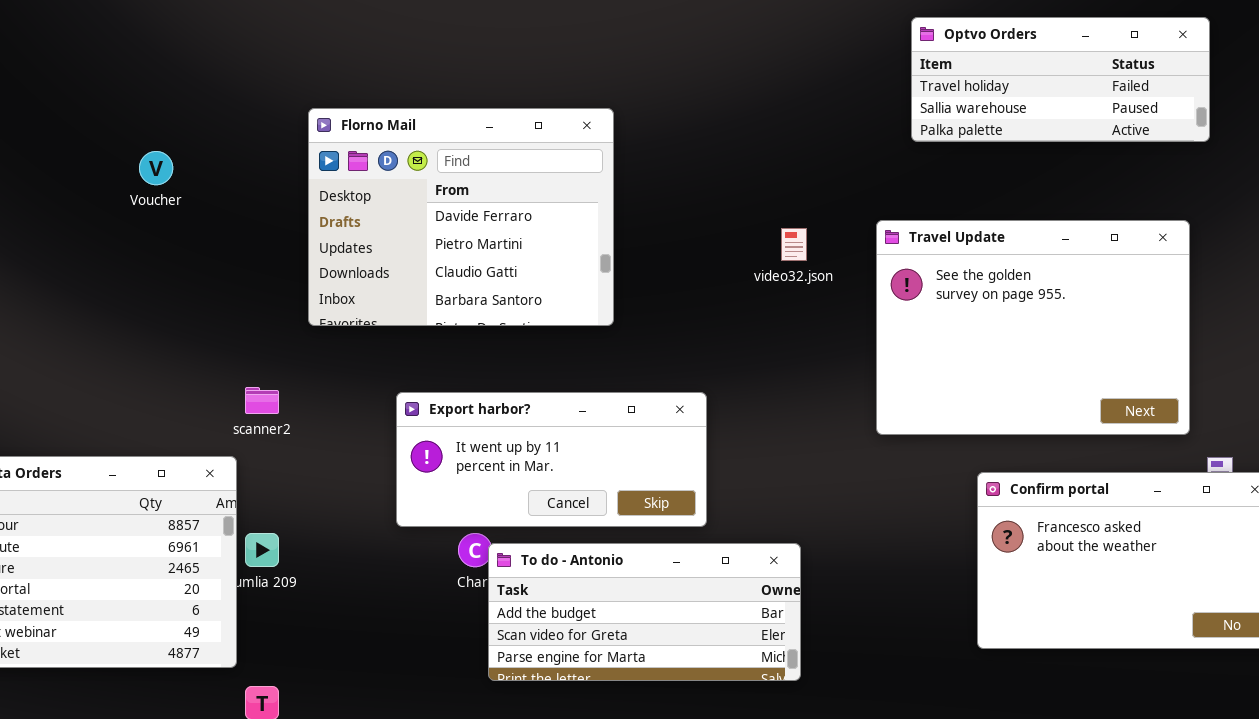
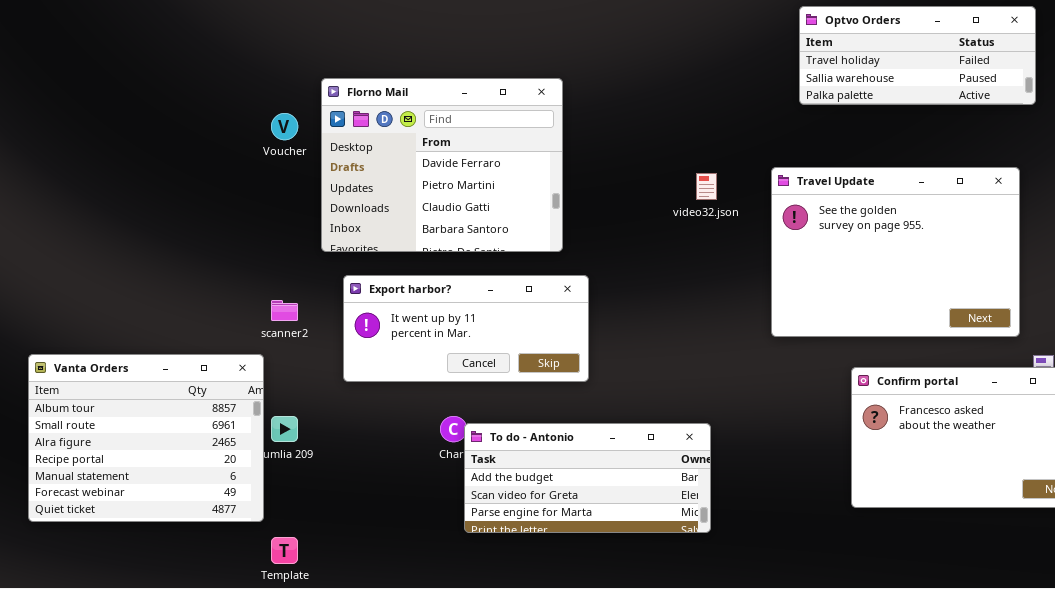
Voucher: [139,151,173,185] -> [271,113,298,140], moved
Export harbor?: [396,392,707,527] -> [343,275,589,382], moved

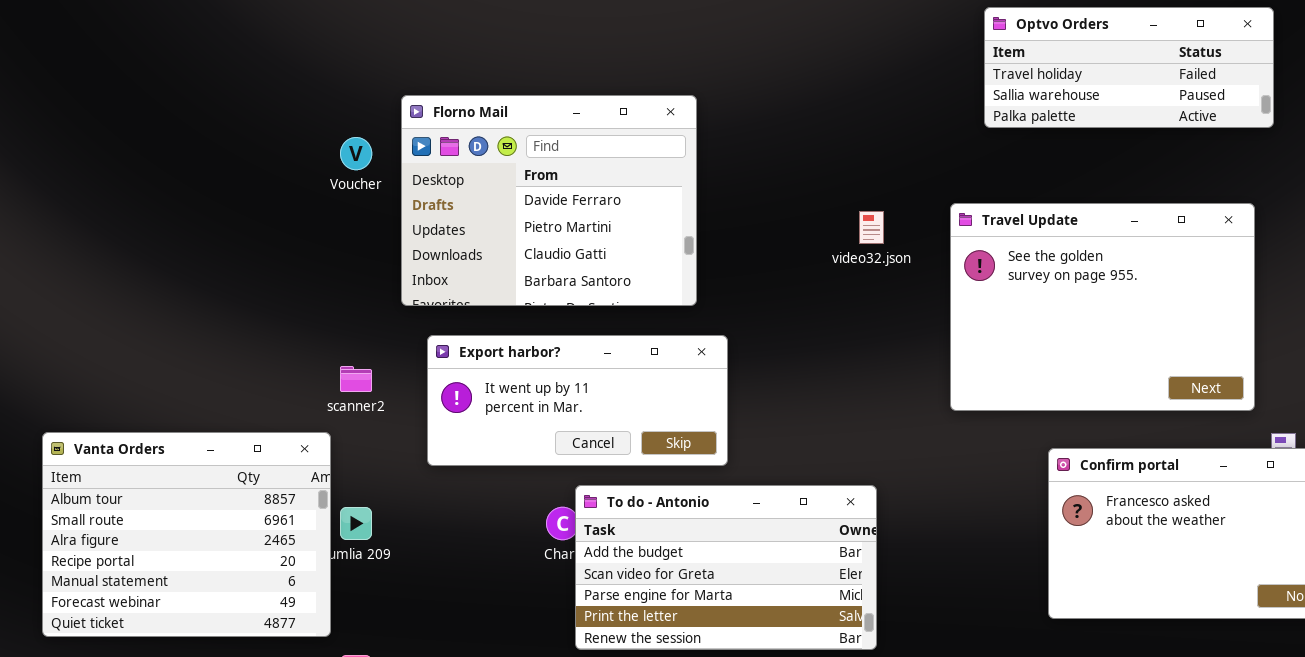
To do - Antonio: [464,423,711,533] -> [575,485,877,650], resized

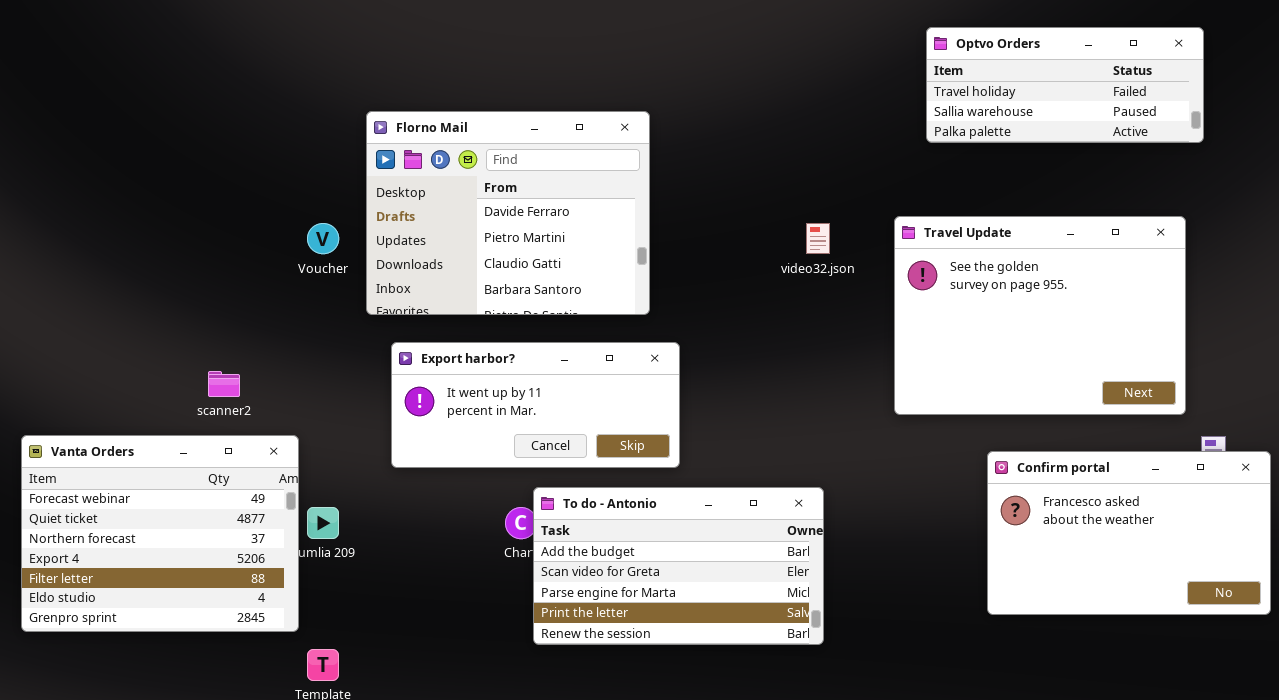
Voucher: [340,137,372,170] -> [307,223,339,254], moved
scanner2: [340,366,372,392] -> [208,371,240,397], moved
Vanta Orders: [42,432,331,637] -> [21,435,299,632], scrolled down 5 rows

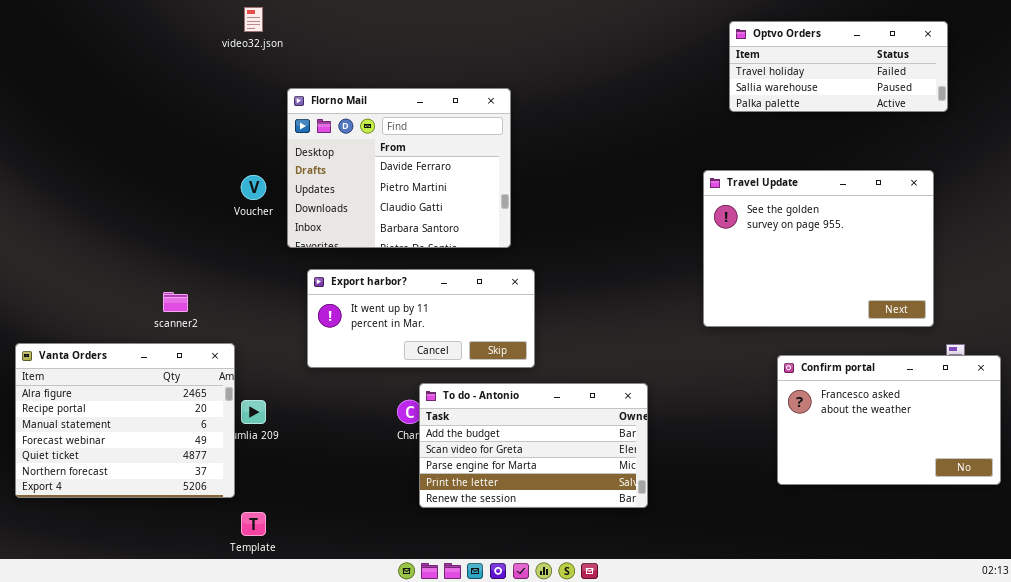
video32.json: [806,223,830,254] -> [244,7,263,32], moved
Vanta Orders: [21,435,299,632] -> [15,343,235,498], scrolled up 3 rows

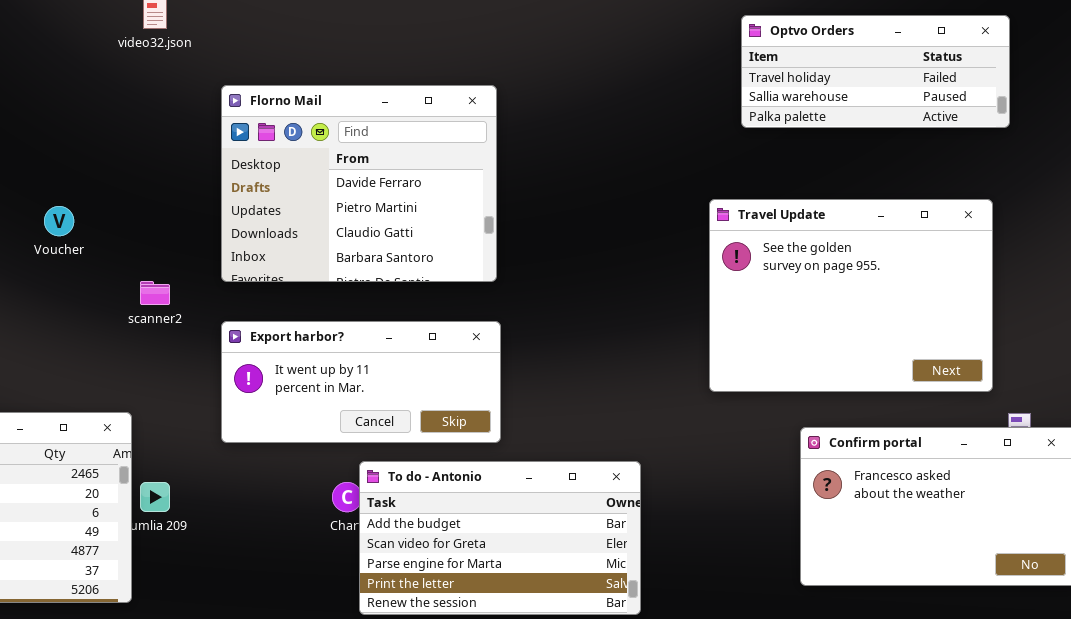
Florno Mail: [287,88,511,248] -> [221,85,497,282], moved
Voucher: [241,175,266,200] -> [44,206,74,236], moved
scanner2: [163,292,188,312] -> [140,281,170,305], moved

